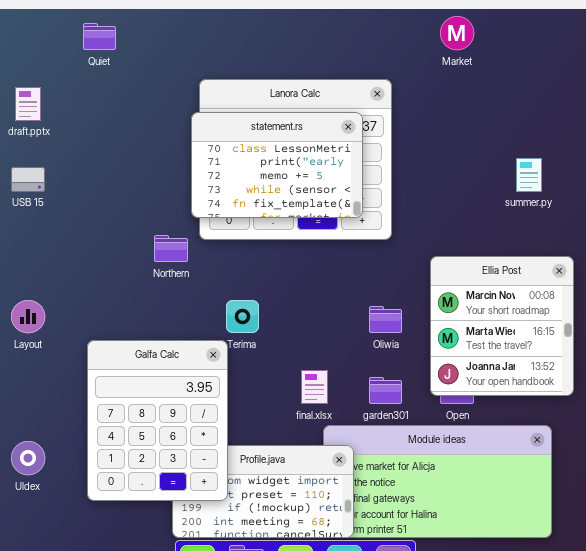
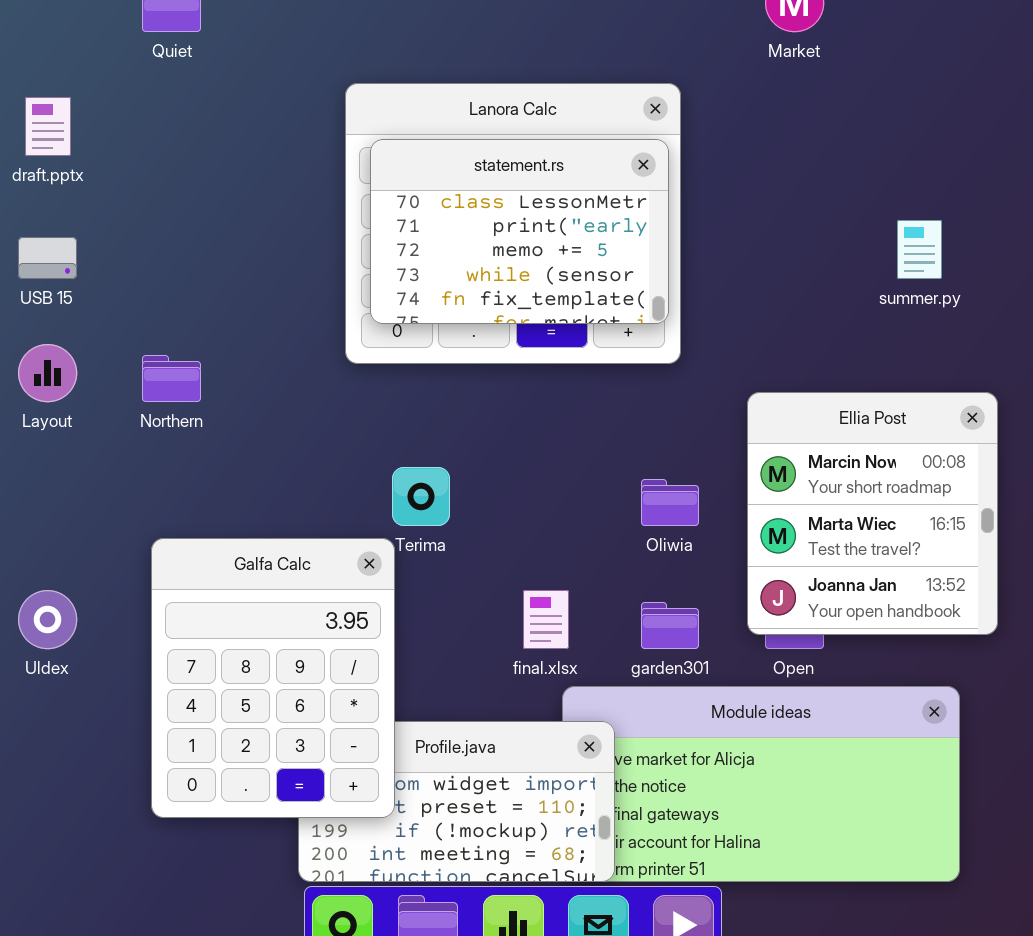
statement.rs: [191,112,363,218] -> [370,139,669,324], moved
Northern: [154,235,188,262] -> [142,355,201,402], moved
Layout: [11,300,45,333] -> [18,344,77,402], moved
Uldex: [11,441,45,475] -> [18,590,77,649], moved

